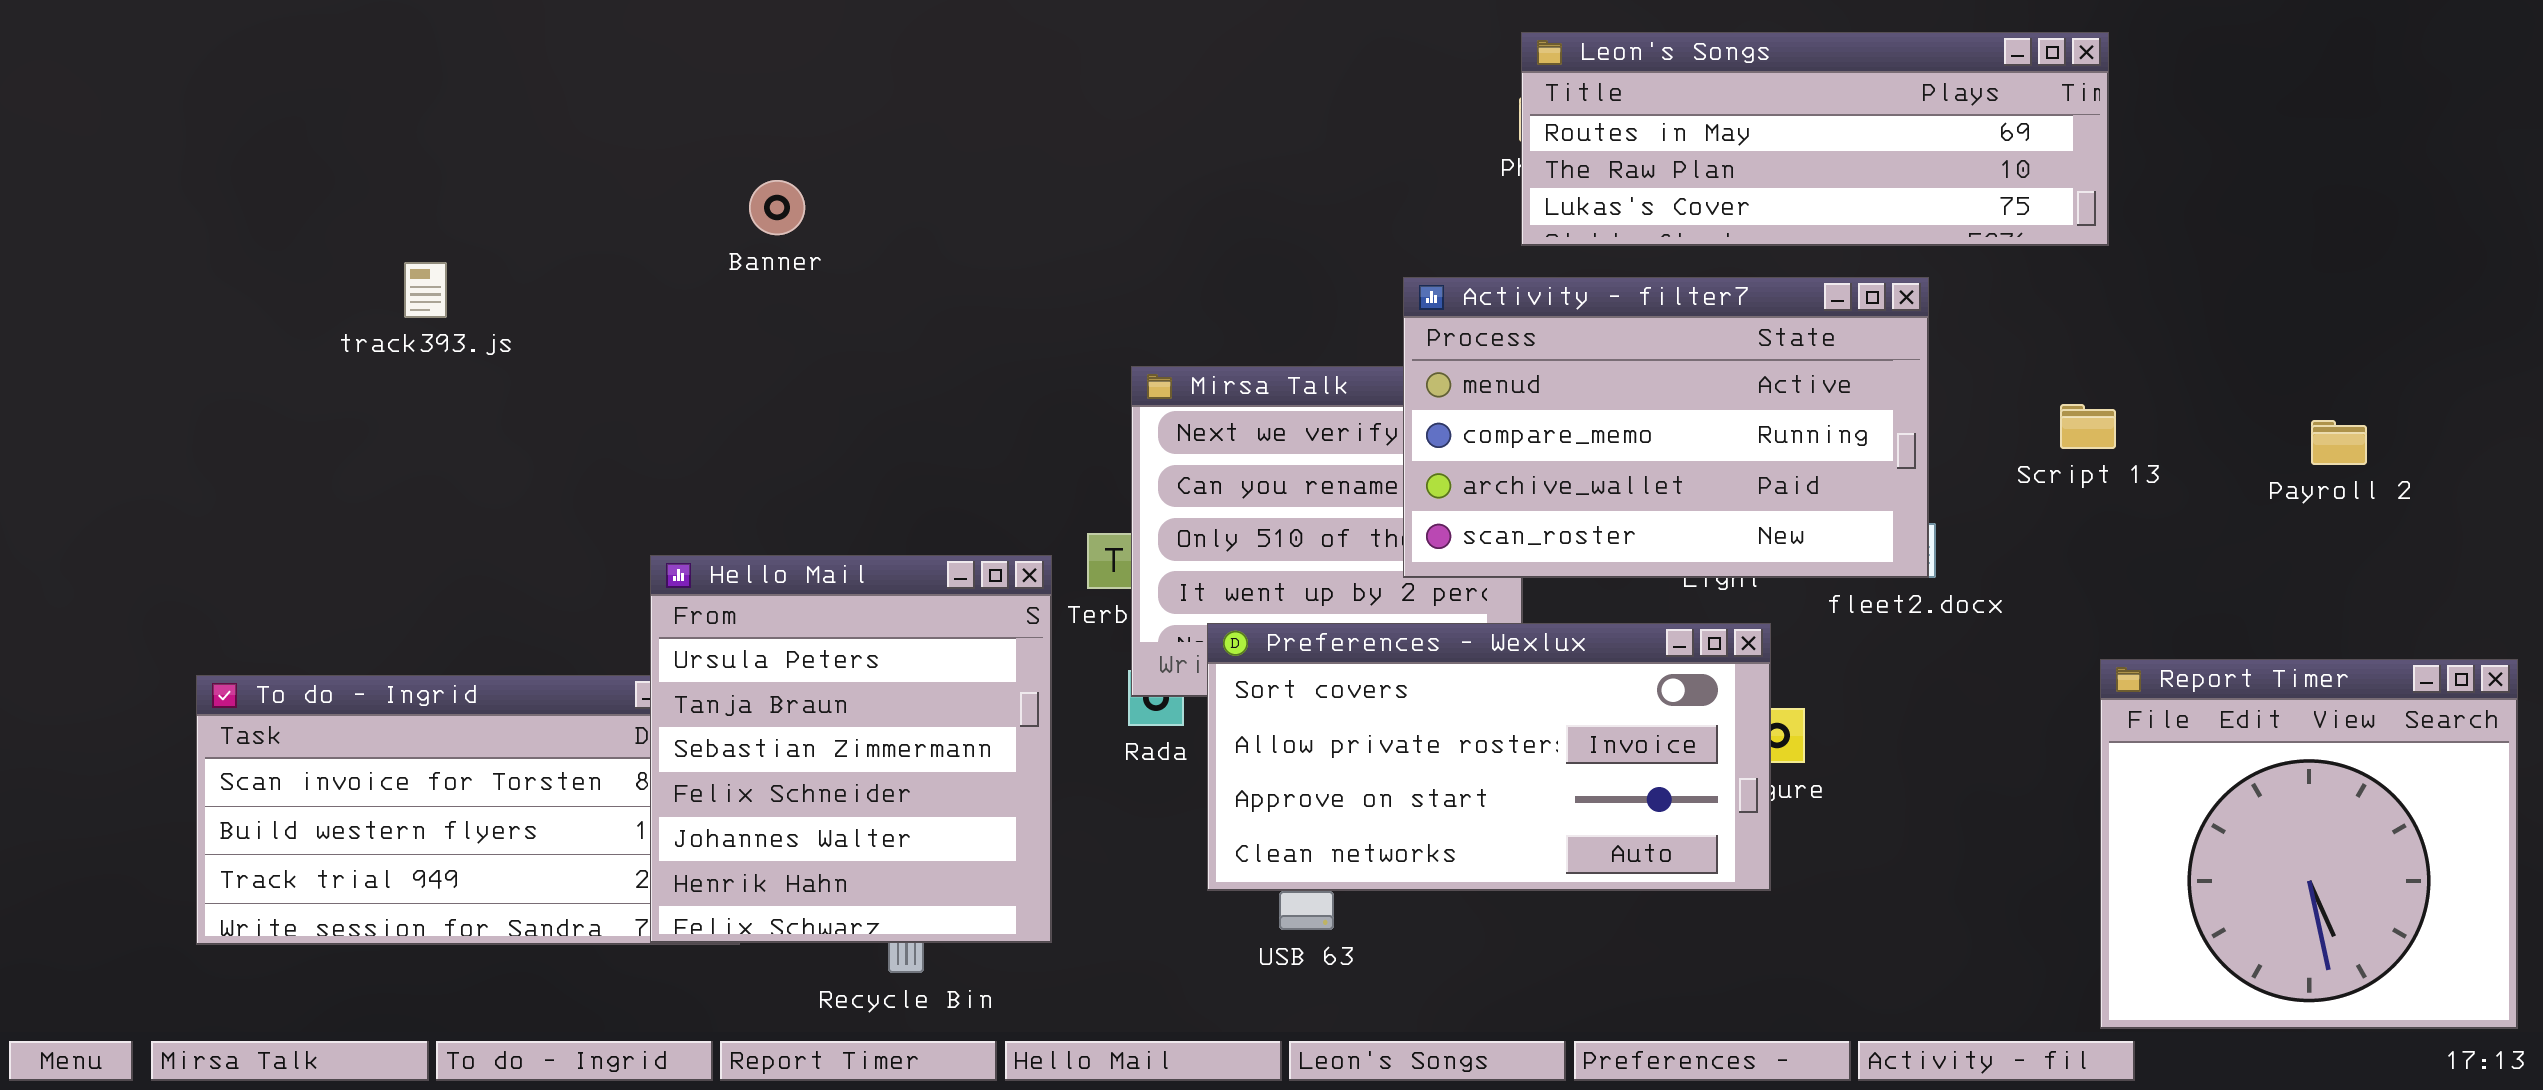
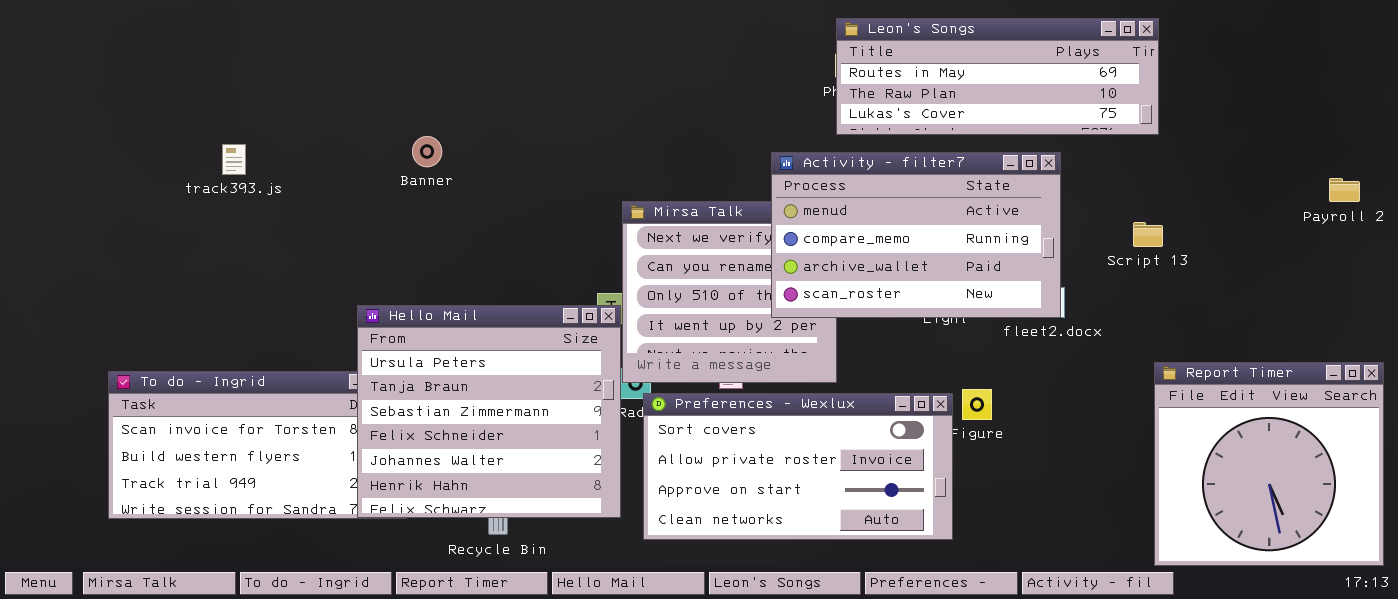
Banner: [749,180,805,235] -> [412,136,442,167], moved
Payroll 2: [2311,420,2367,465] -> [1329,178,1360,202], moved
Hello Mail: [650,555,1052,943] -> [357,305,621,518], resized
Preferences - Wexlux: [1207,623,1771,891] -> [643,393,953,540], moved

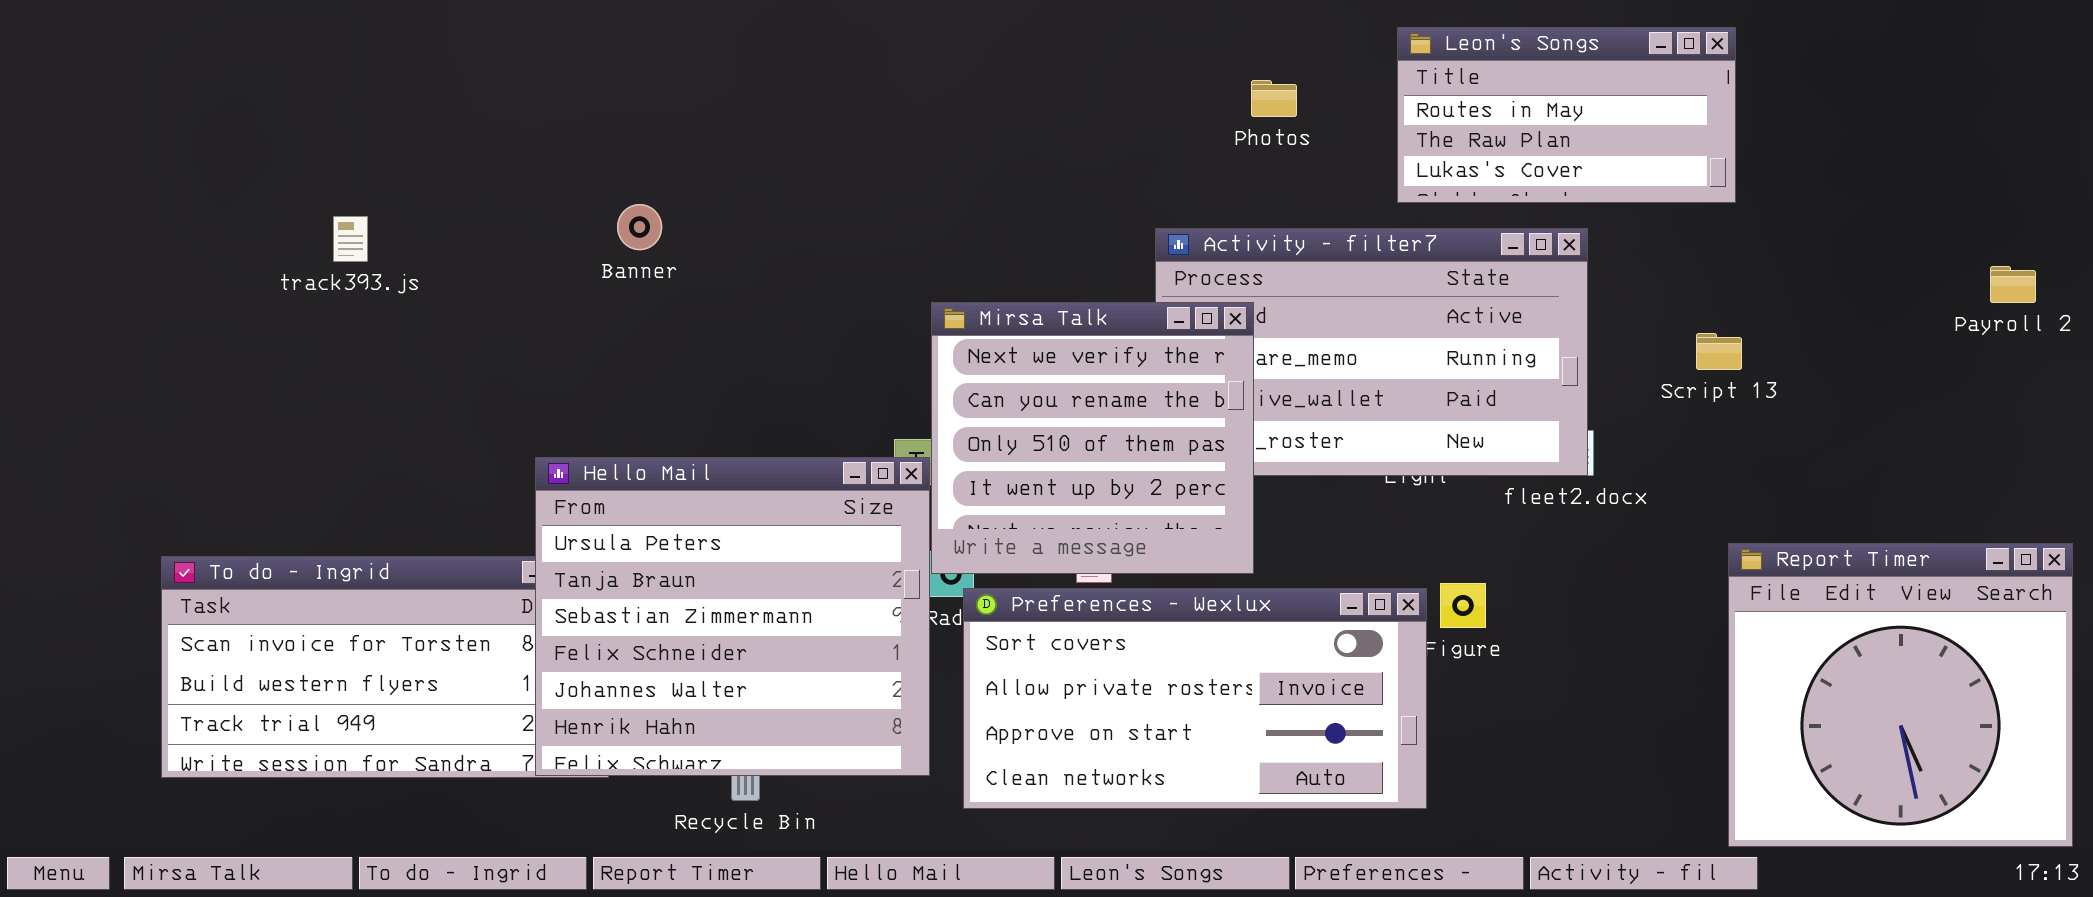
Leon's Songs: [836,18,1159,135] -> [1397,27,1736,203], resized
Mirsa Talk: [622,201,837,383] -> [931,302,1254,574], raised

